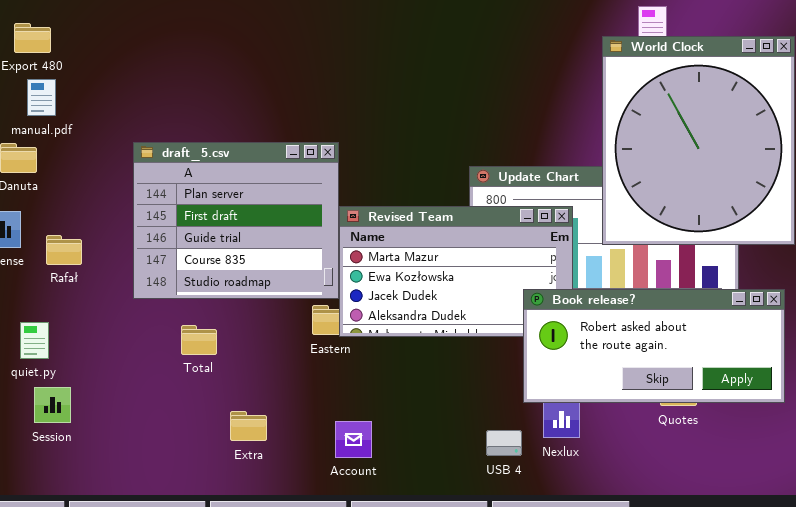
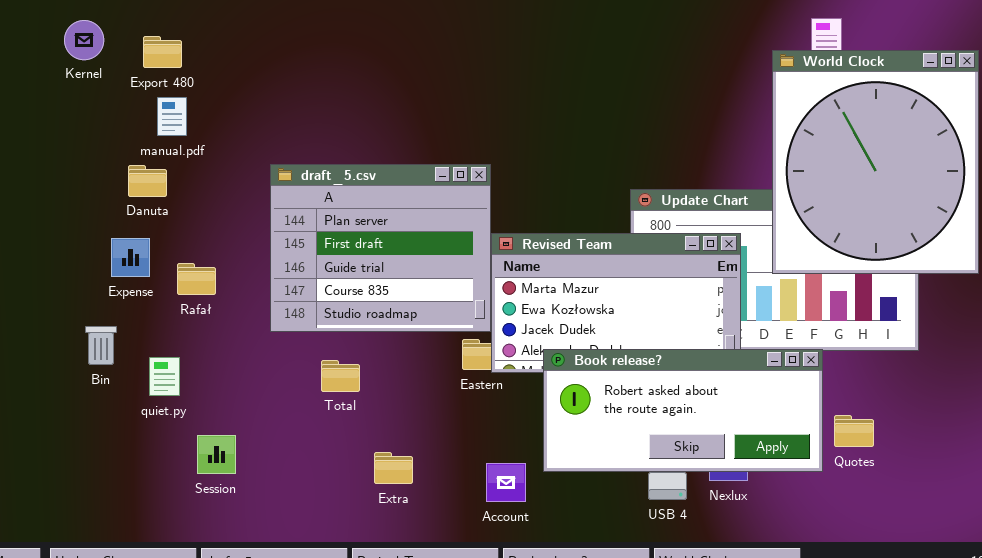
Book release?: [523,289,785,403] -> [543,349,823,472], moved
Session: [34,387,71,423] -> [197,435,236,474], moved

